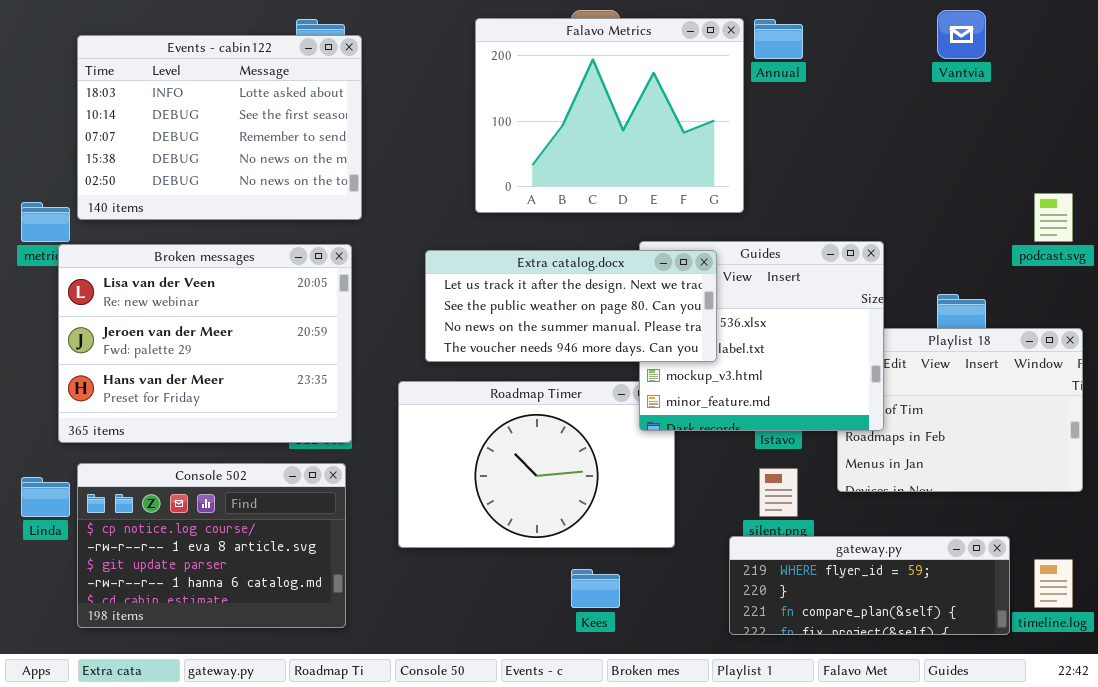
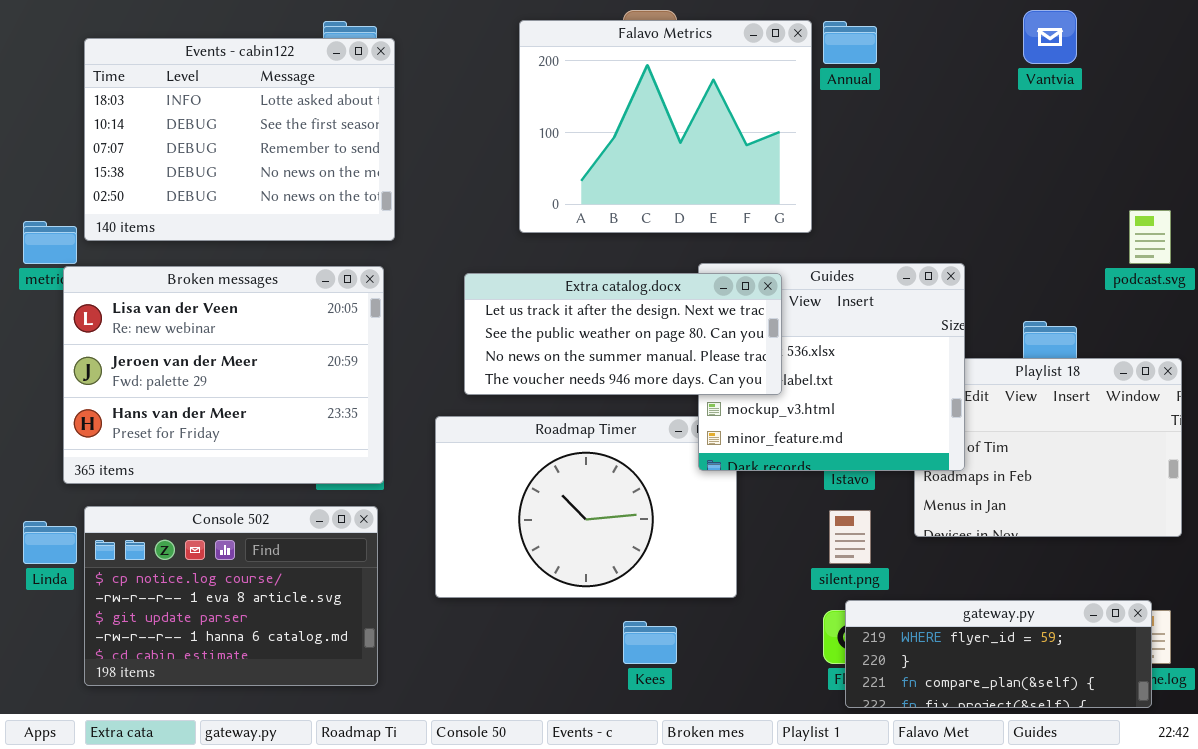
gateway.py: [729,536,1010,635] -> [845,600,1152,708], moved

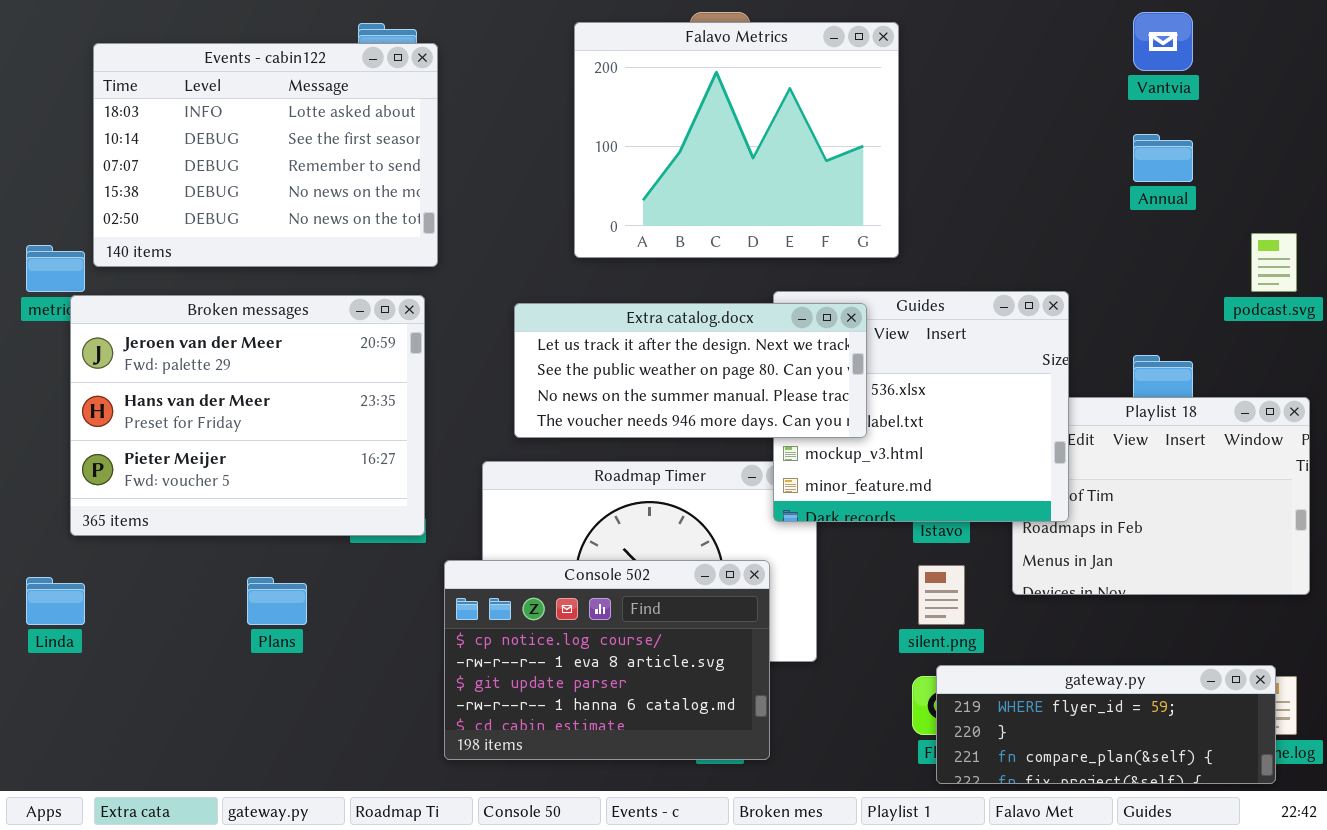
Annual: [823,21,877,64] -> [1133,134,1193,182], moved
Broken messages: [63,266,384,484] -> [70,295,425,536], scrolled down 1 row
Console 502: [84,506,378,686] -> [444,560,770,760], moved

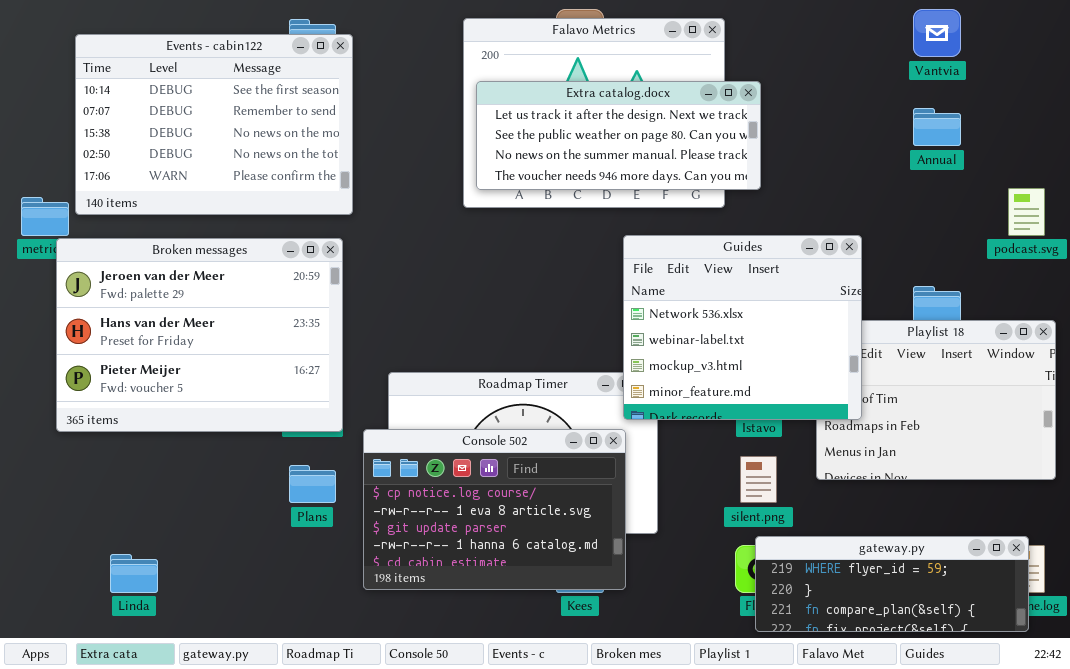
Events - cabin122: [93,43,438,267] -> [75,34,353,215], scrolled down 1 row
Extra catalog.docx: [514,303,867,438] -> [476,81,761,190], moved
Console 502: [444,560,770,760] -> [363,429,626,590], moved
Linda: [26,577,85,625] -> [110,554,158,593], moved
Plans: [247,577,307,625] -> [289,465,336,503], moved

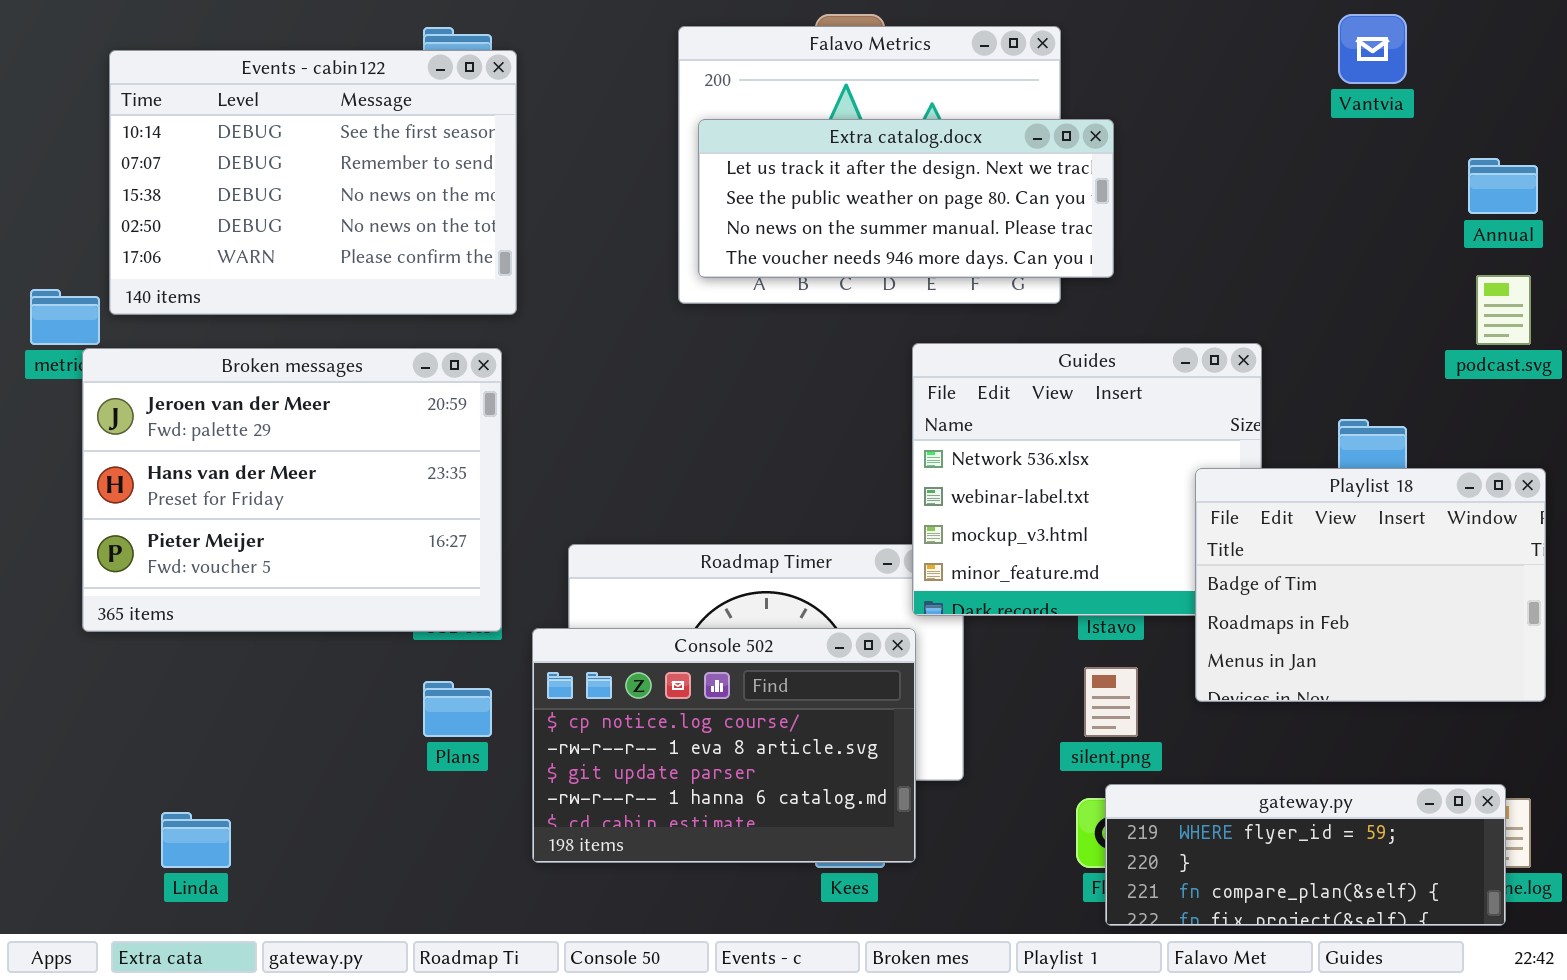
Annual: [913,108,961,146] -> [1468,158,1538,214], moved
Playlist 18: [816,320,1056,480] -> [1195,468,1546,702], raised

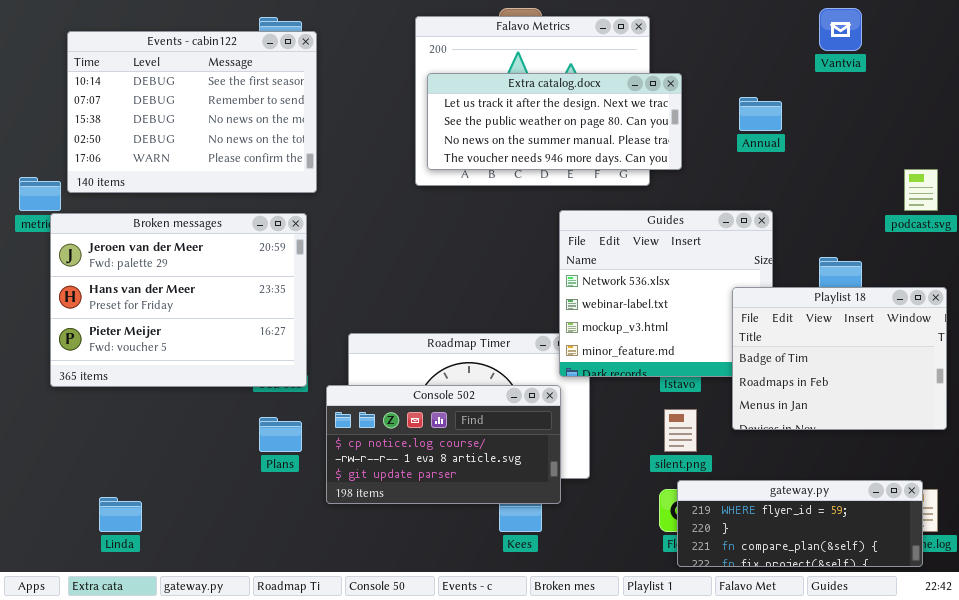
Annual: [1468,158,1538,214] -> [739,97,782,131], moved
Console 502: [532,628,916,863] -> [326,385,561,504], resized

